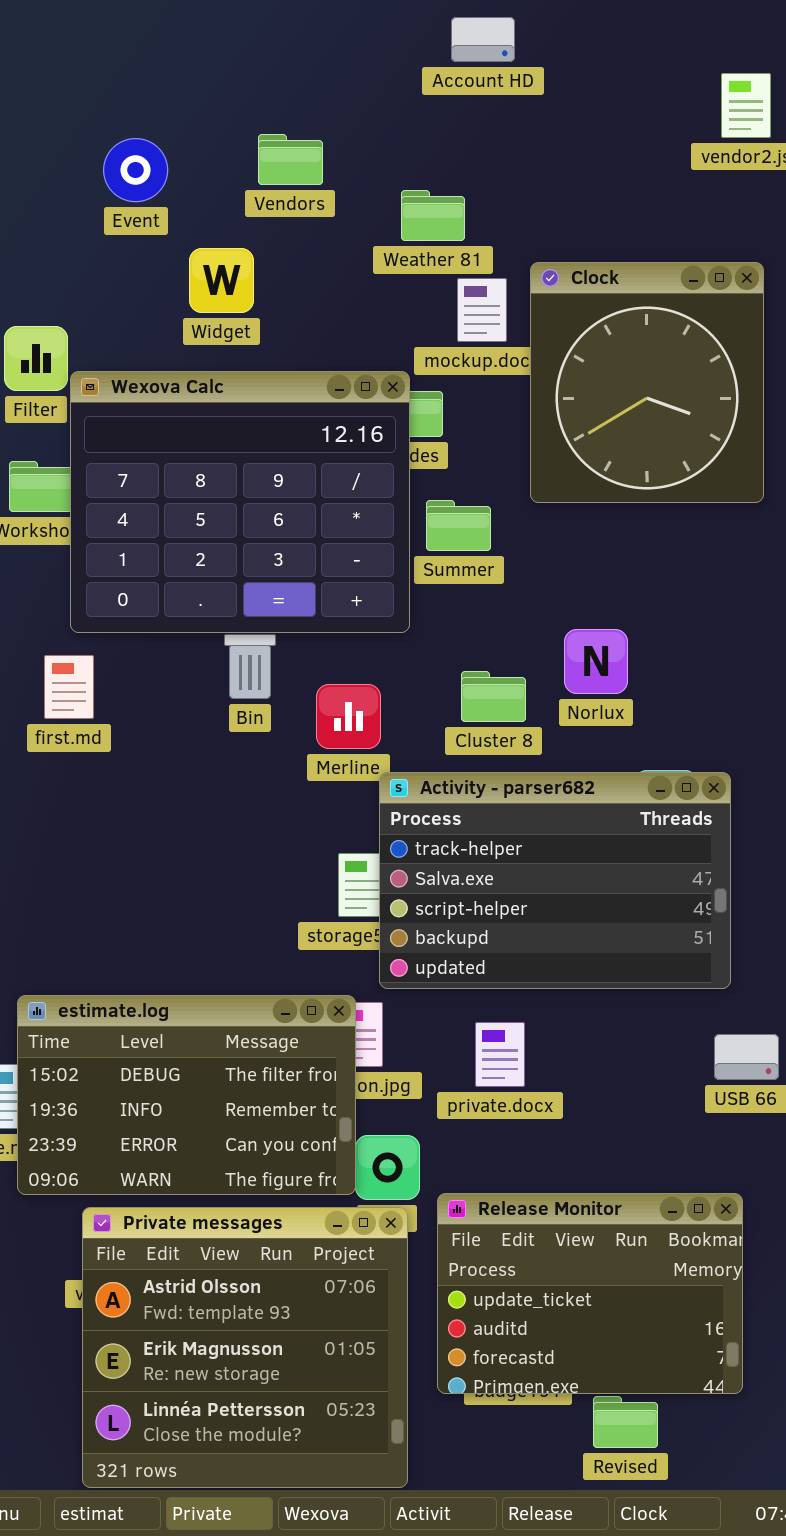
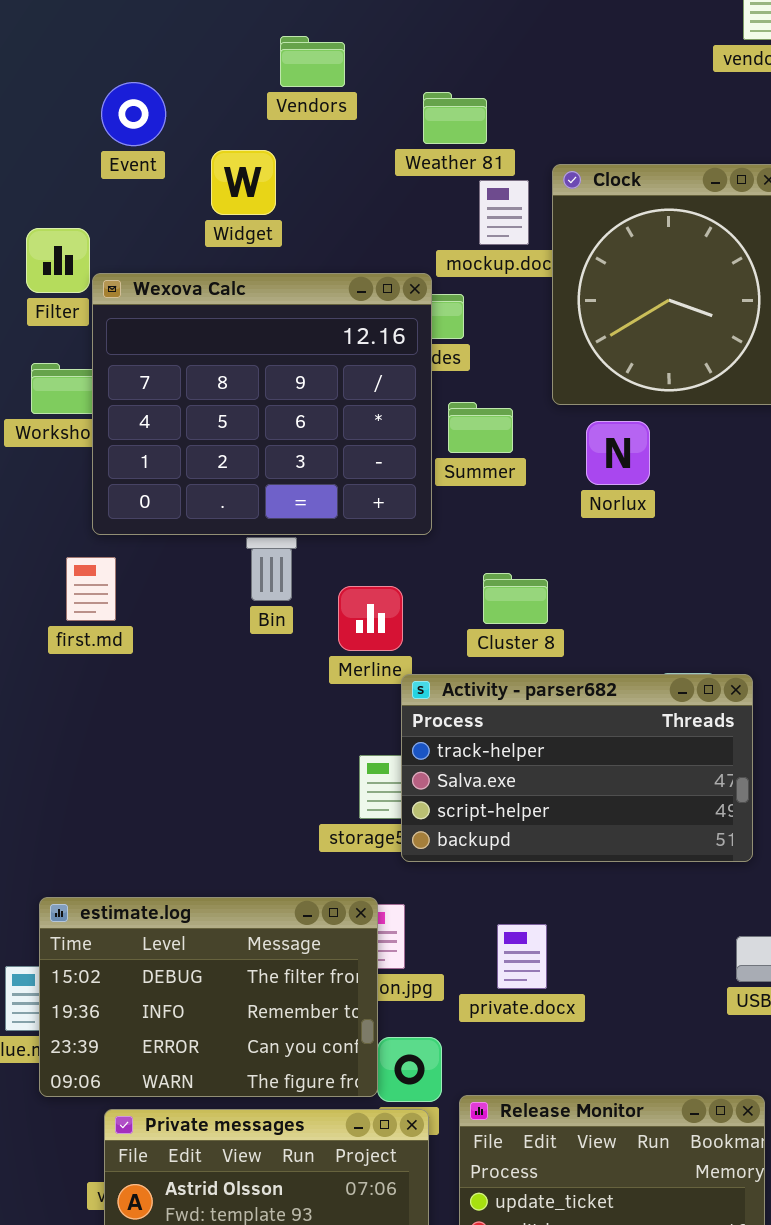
Event: [103,138,168,202] -> [101,82,166,146], moved
Norlux: [564,629,628,694] -> [586,421,650,485], moved
Activity - parser682: [379,772,731,989] -> [401,674,753,862], resized

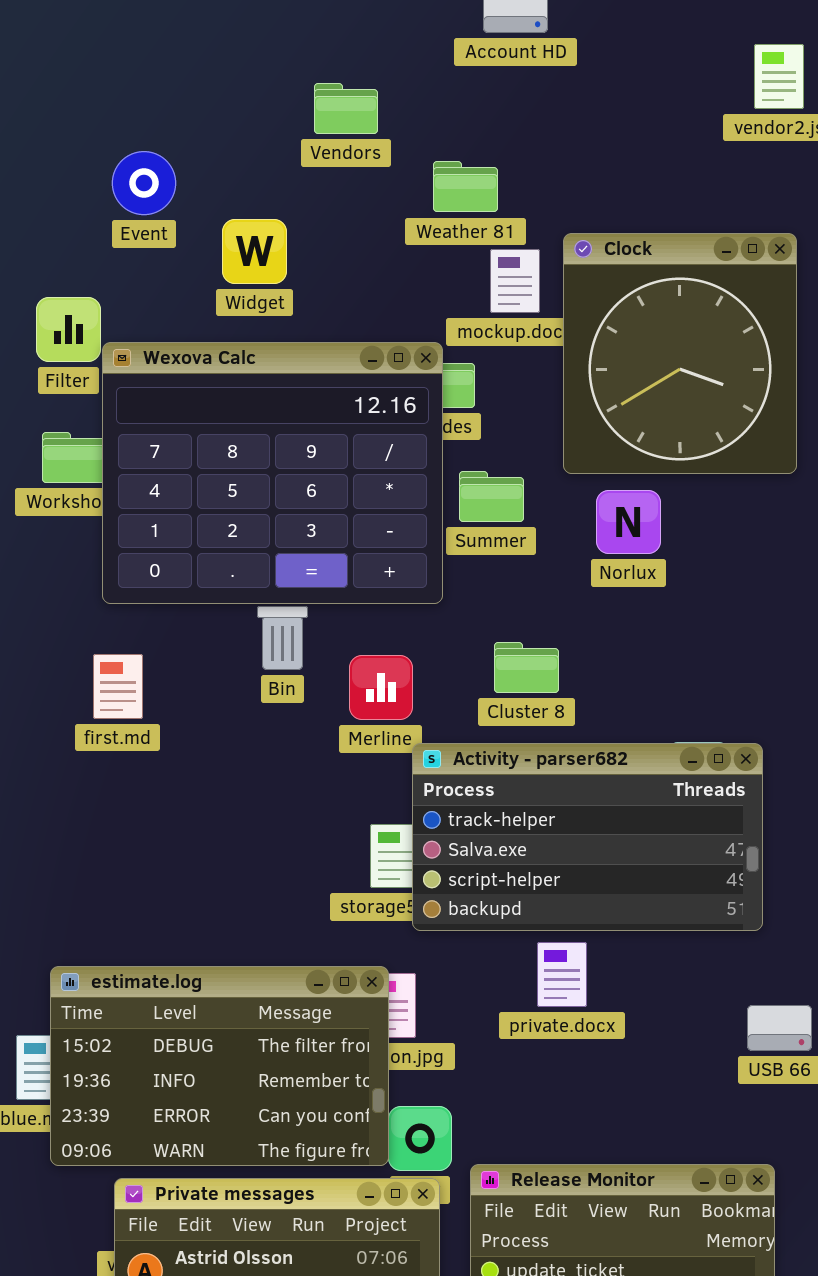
Vendors: [280,36,345,87] -> [314,83,378,134], moved
first.md: [66,557,116,621] -> [93,654,143,719], moved
private.docx: [497,924,547,989] -> [537,942,587,1007], moved

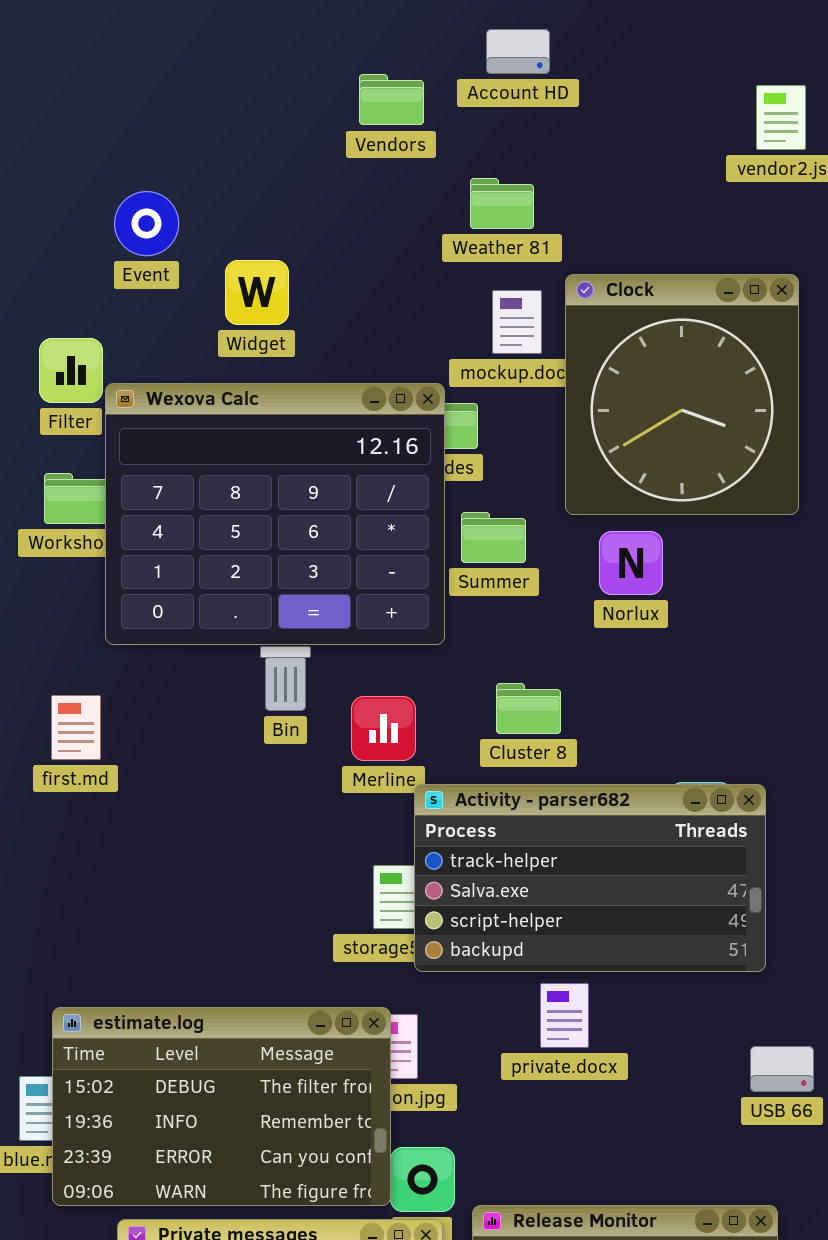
Vendors: [314,83,378,134] -> [359,74,424,125], moved
Weather 81: [433,161,498,212] -> [470,178,534,229], moved
first.md: [93,654,143,719] -> [51,695,101,760], moved

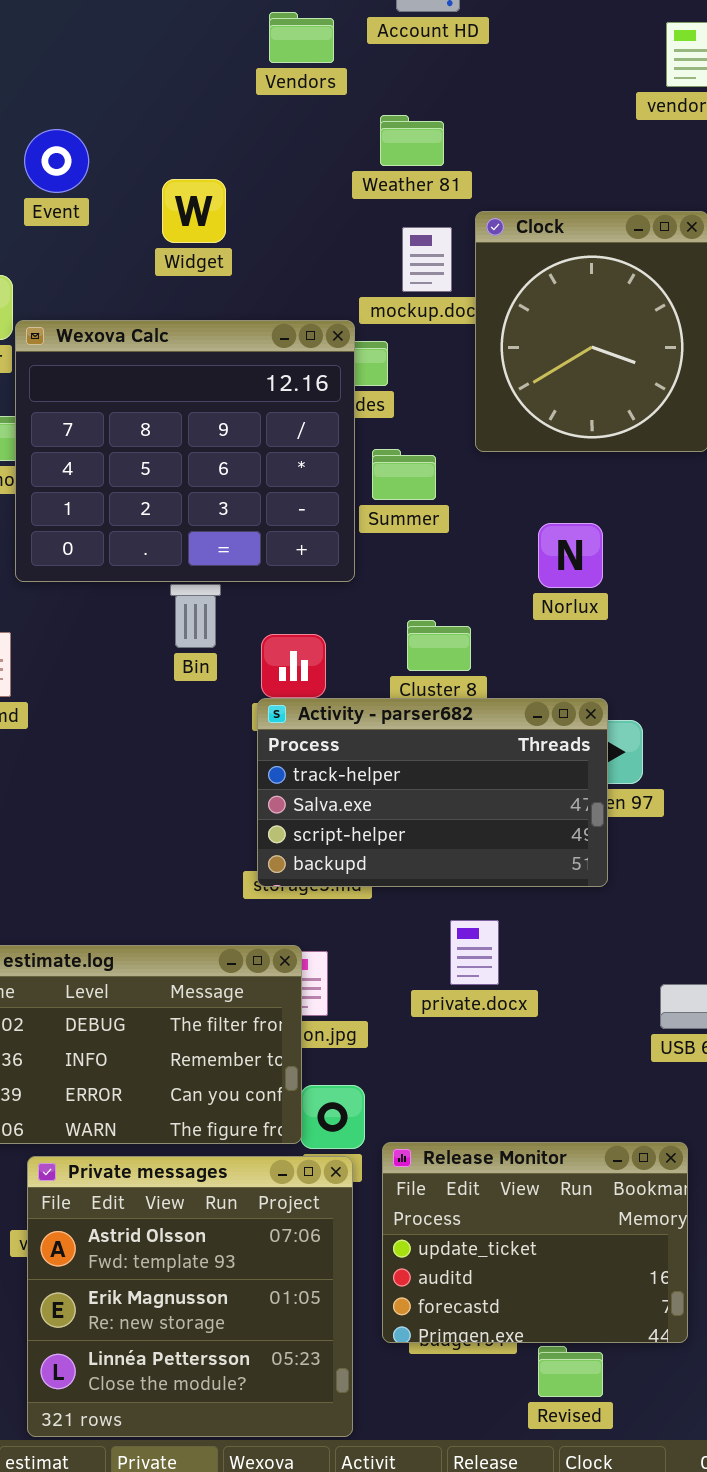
Widget: [225,260,289,325] -> [162,179,226,243], moved
Norlux: [599,531,663,595] -> [538,523,603,588], moved
Activity - parser682: [414,784,766,972] -> [257,698,608,887], moved

